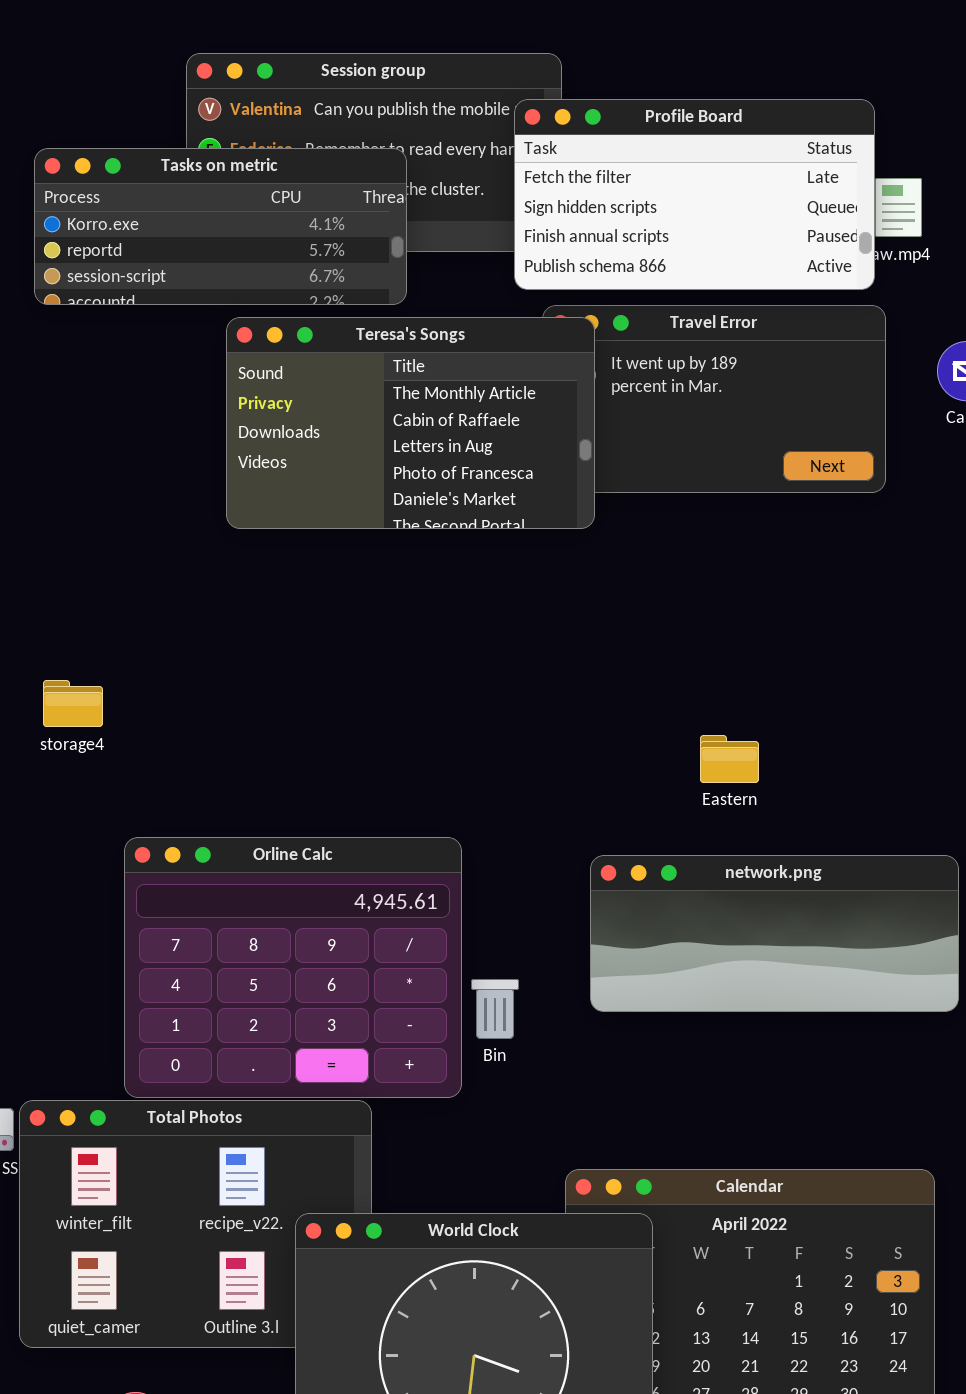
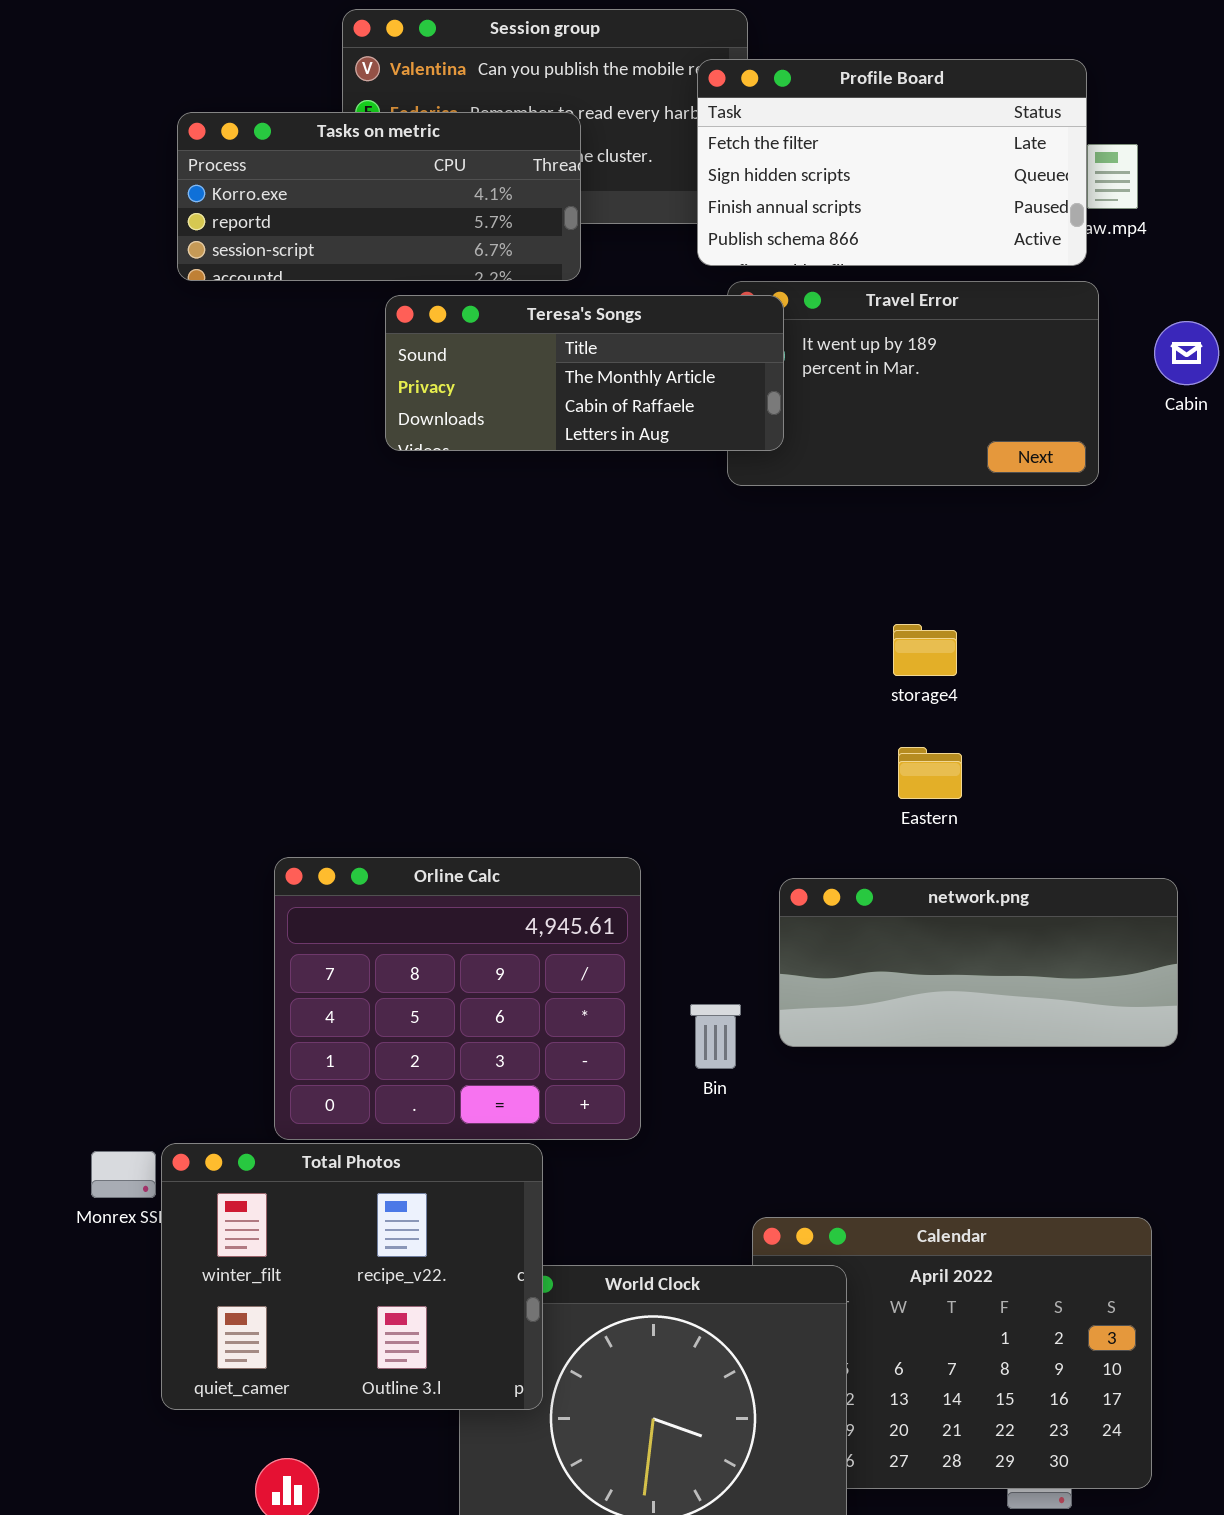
Teresa's Songs: [226,317,595,529] -> [385,295,784,451], resized
storage4: [43,680,103,727] -> [893,624,957,676], moved
Bin: [471,979,519,1039] -> [690,1004,741,1069], moved
Total Photos: [19,1100,372,1348] -> [161,1143,543,1410], raised

